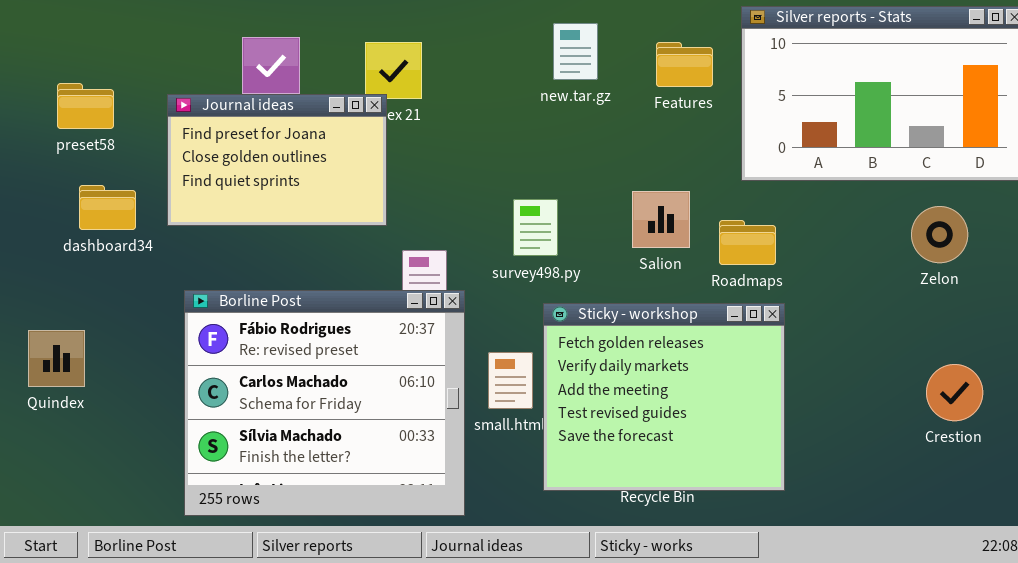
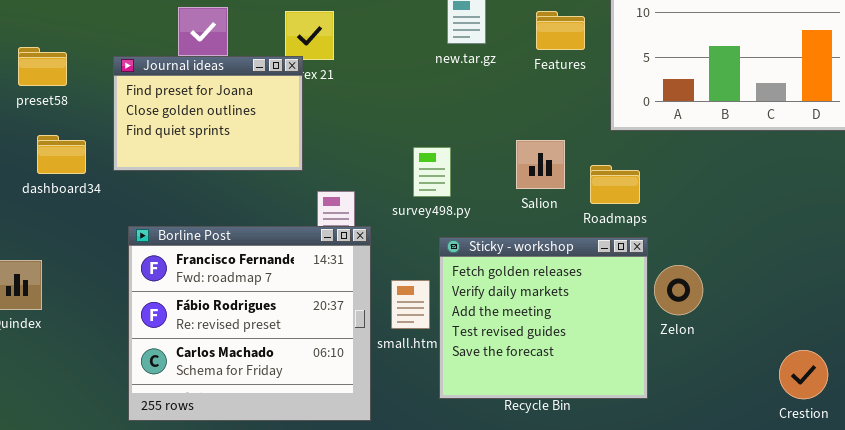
Zelon: [911,206,968,263] -> [654,265,703,315], moved
Borline Post: [184,290,465,516] -> [128,226,371,421], scrolled up 1 row
Crestion: [926,364,983,421] -> [779,350,828,399], moved

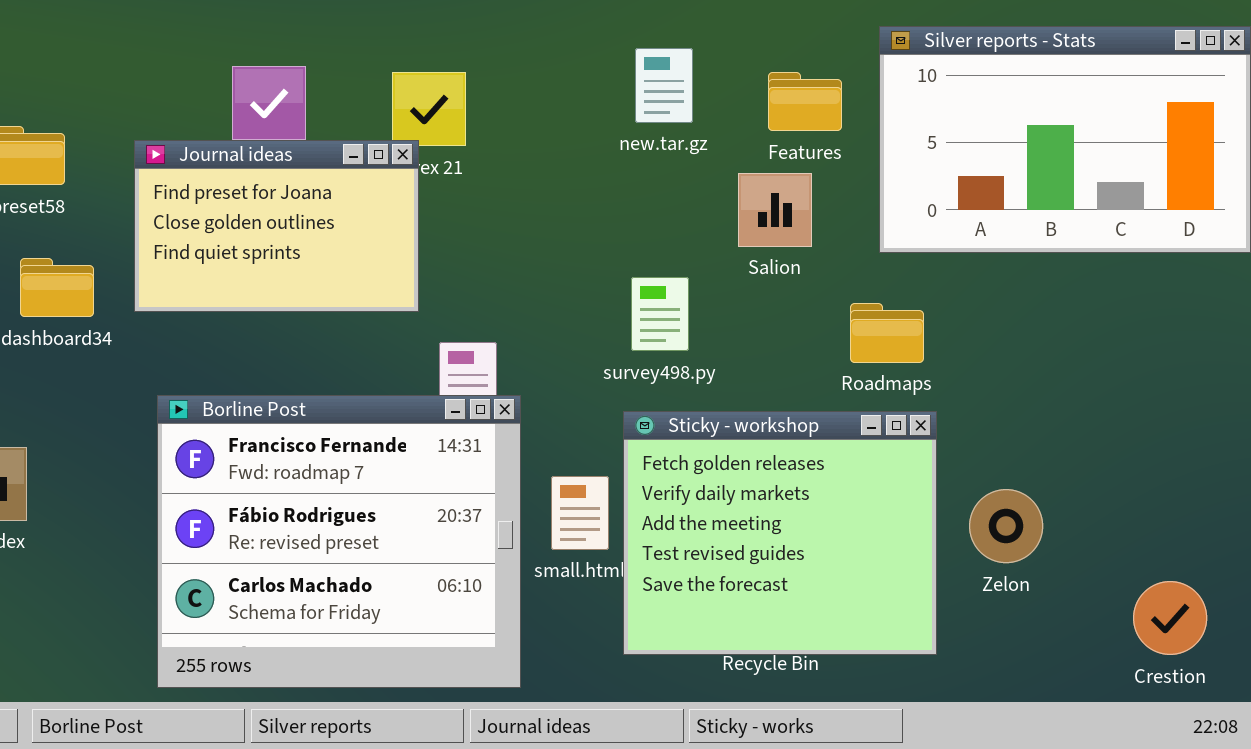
Salion: [516,140,565,189] -> [738,173,812,247], moved
survey498.py: [413,147,451,197] -> [631,277,689,351], moved
Zelon: [654,265,703,315] -> [969,489,1043,563], moved

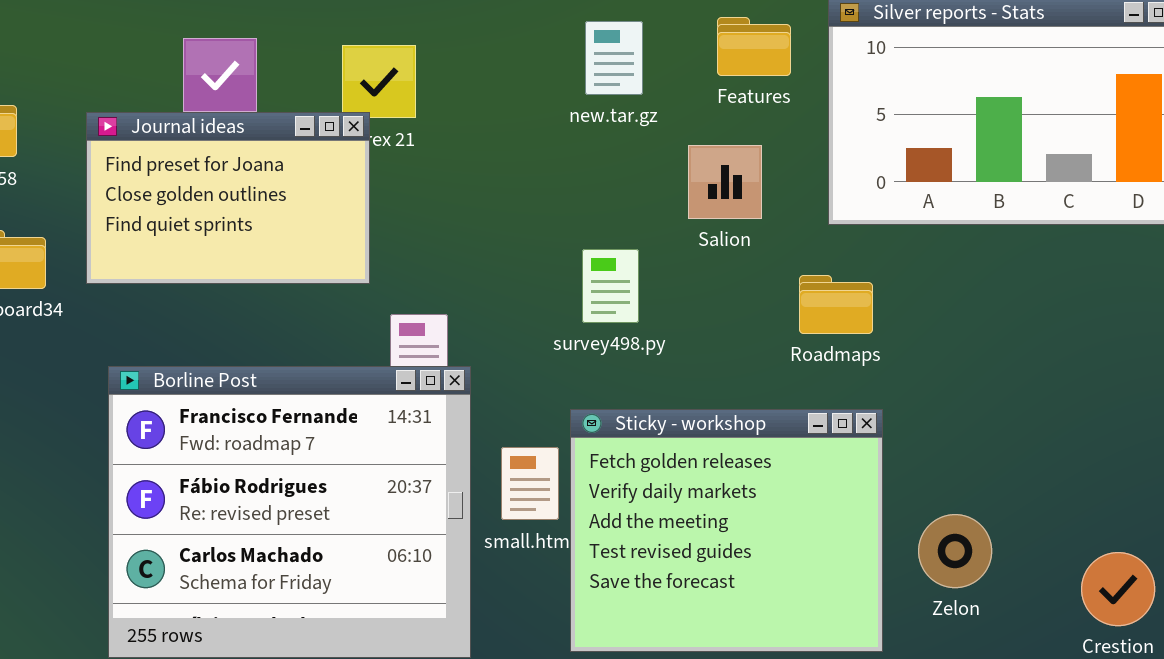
Features: [768,72,842,131] -> [717,17,791,76], moved
Sticky - workshop: [623,411,937,655] -> [570,409,883,652], moved
Zelon: [969,489,1043,563] -> [918,514,992,588], moved

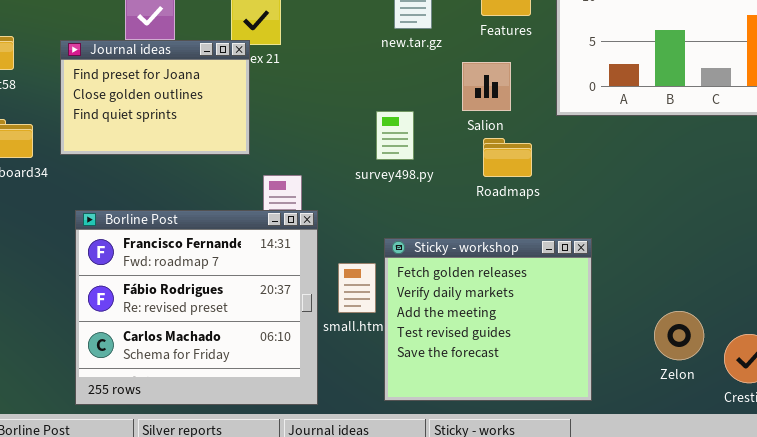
survey498.py: [582,249,639,323] -> [376,111,414,160], moved
Roadmaps: [799,275,873,334] -> [483,138,532,177], moved
Zelon: [918,514,992,588] -> [654,311,704,360], moved

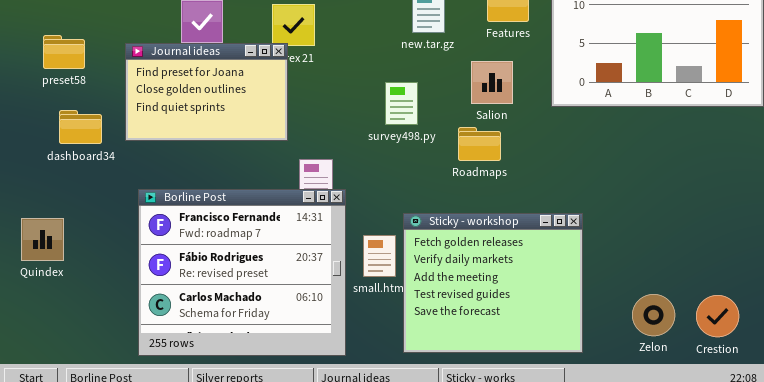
survey498.py: [376,111,414,160] -> [385,82,418,125], moved
Roadmaps: [483,138,532,177] -> [458,127,501,161], moved
Zelon: [654,311,704,360] -> [632,294,675,336], moved

